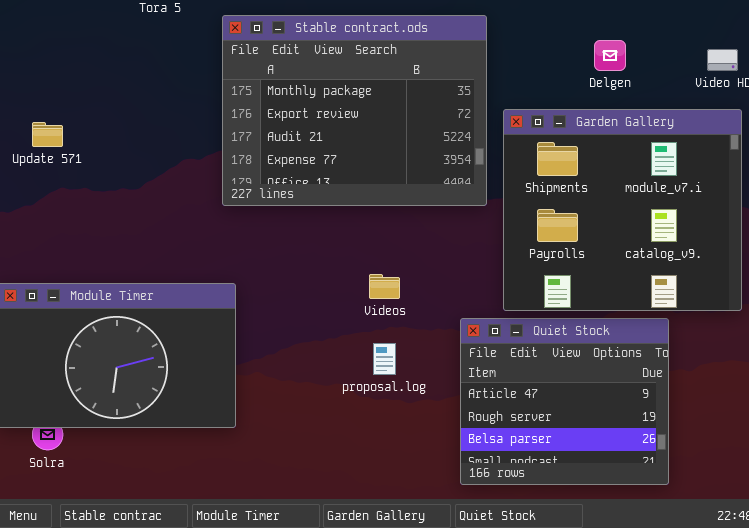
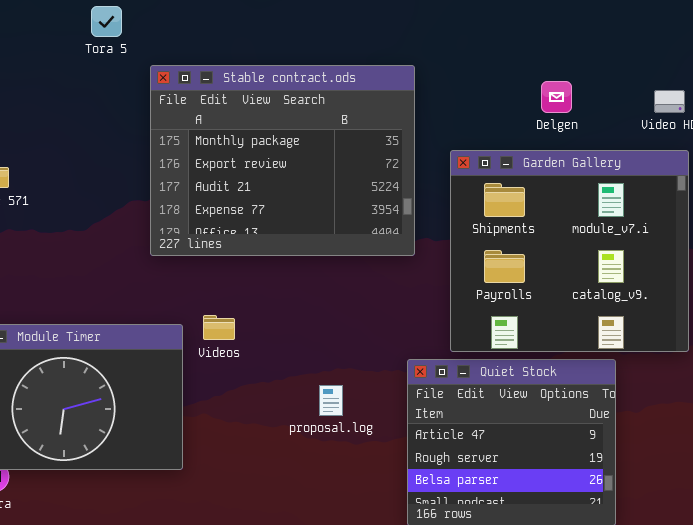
Stable contract.ods: [222,15,487,206] -> [150,65,415,256], moved
Videos: [369,274,400,299] -> [203,315,235,340], moved

